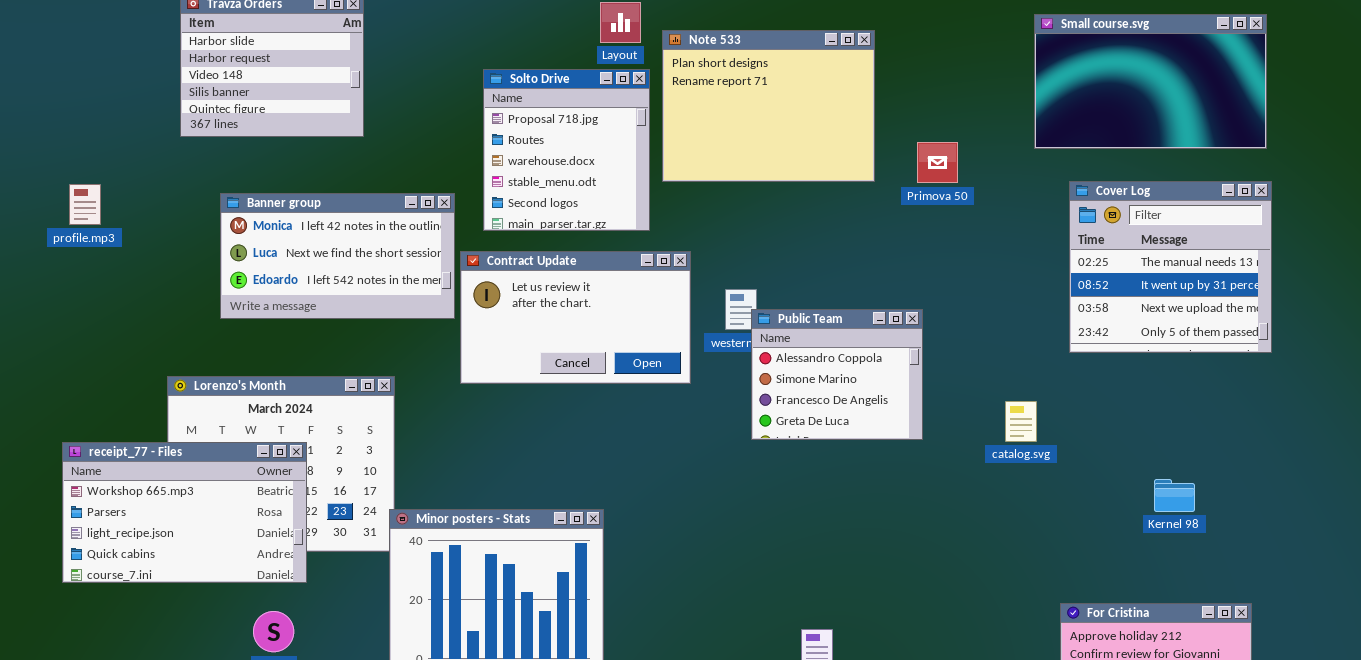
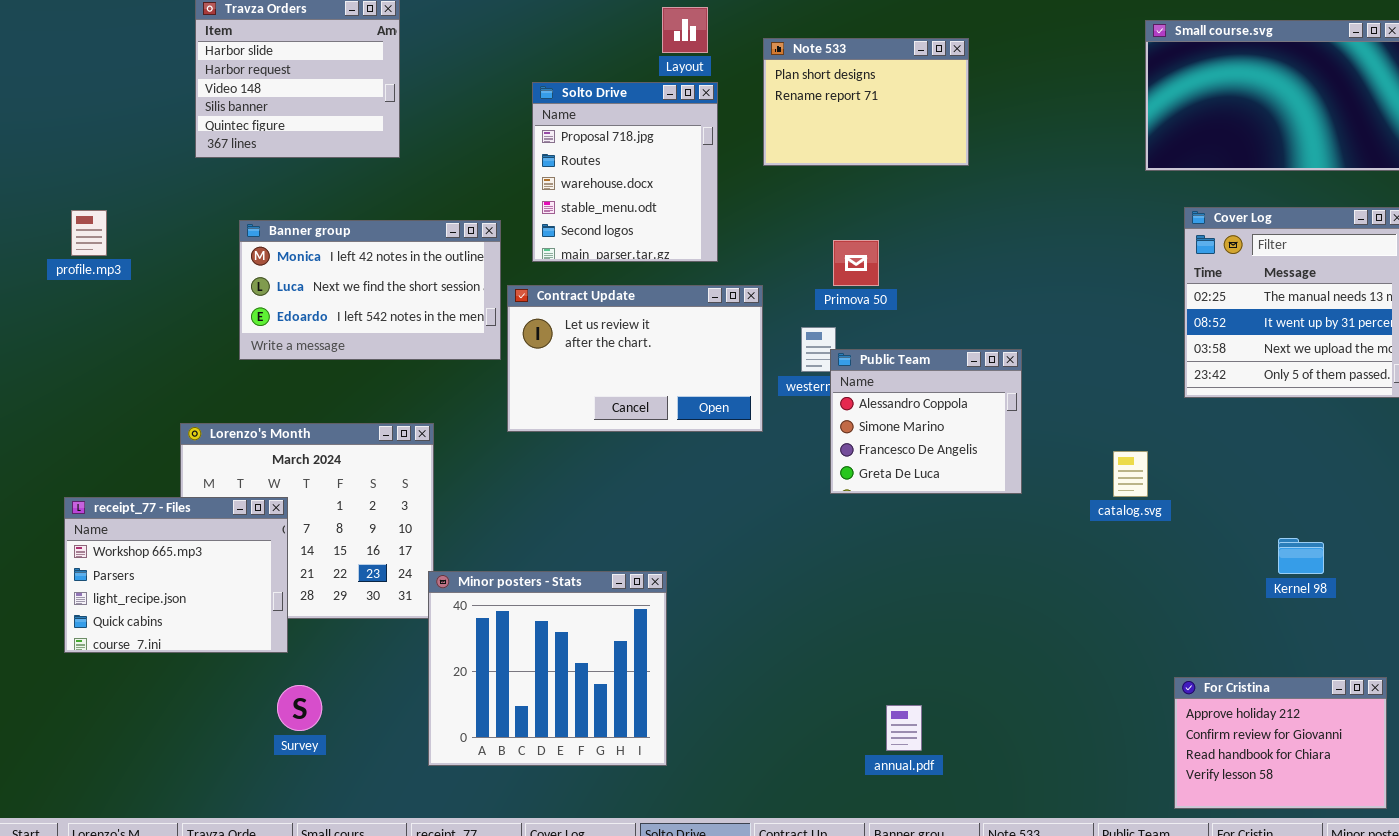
Note 533: [662,30,875,182] -> [763,38,969,166], resized
Primova 50: [917,142,958,183] -> [833,240,879,286], moved
receipt_77 - Files: [62,442,307,583] -> [64,497,288,653], resized

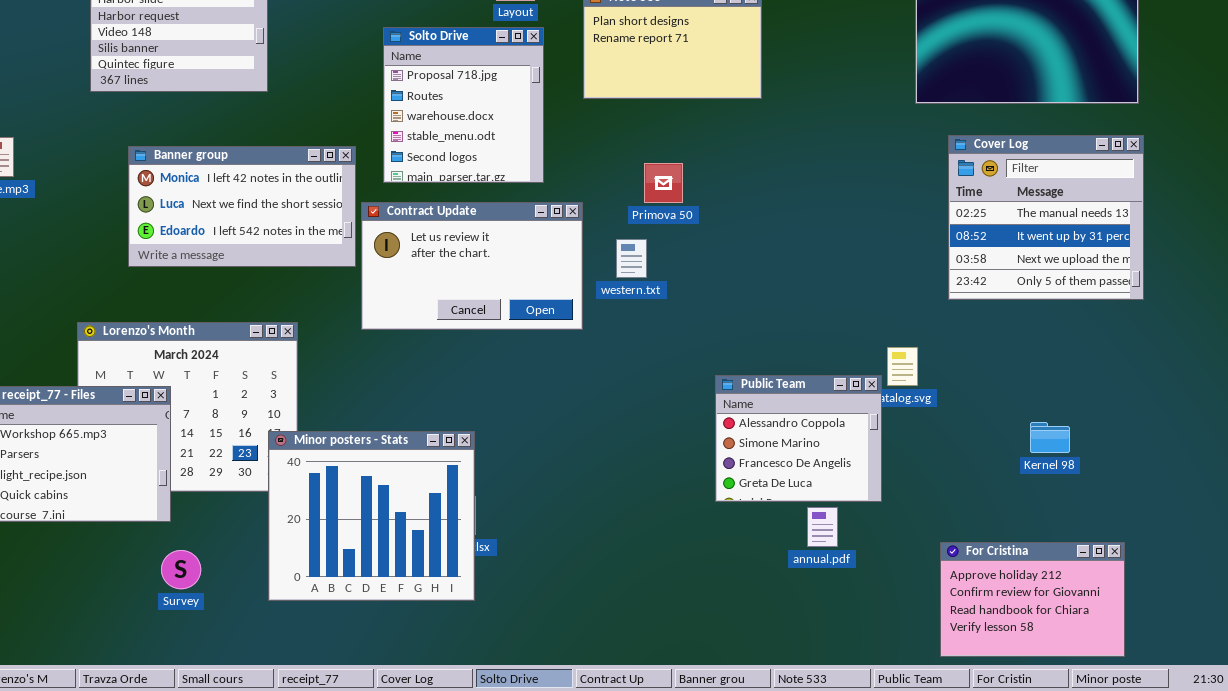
Public Team: [830,349,1022,494] -> [715,375,882,502], moved
Minor posters - Stats: [428,571,667,766] -> [268,431,475,601], moved
annual.pdf: [886,705,922,751] -> [807,507,838,547], moved

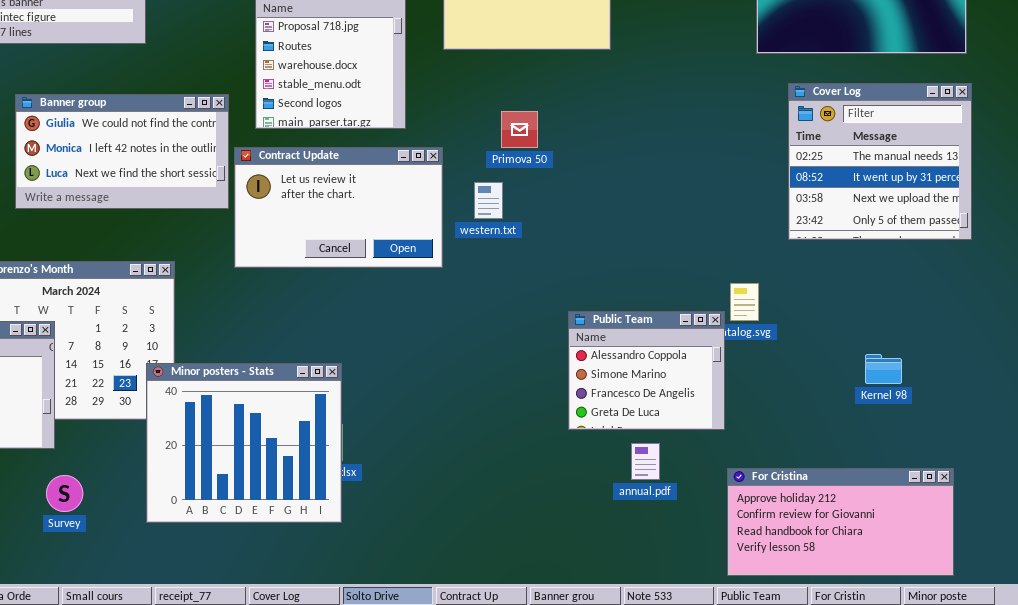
Banner group: [128,146,356,267] -> [15,94,229,209], scrolled up 1 row
annual.pdf: [807,507,838,547] -> [631,443,660,480], moved
For Cristina: [940,542,1125,657] -> [727,468,954,576], resized

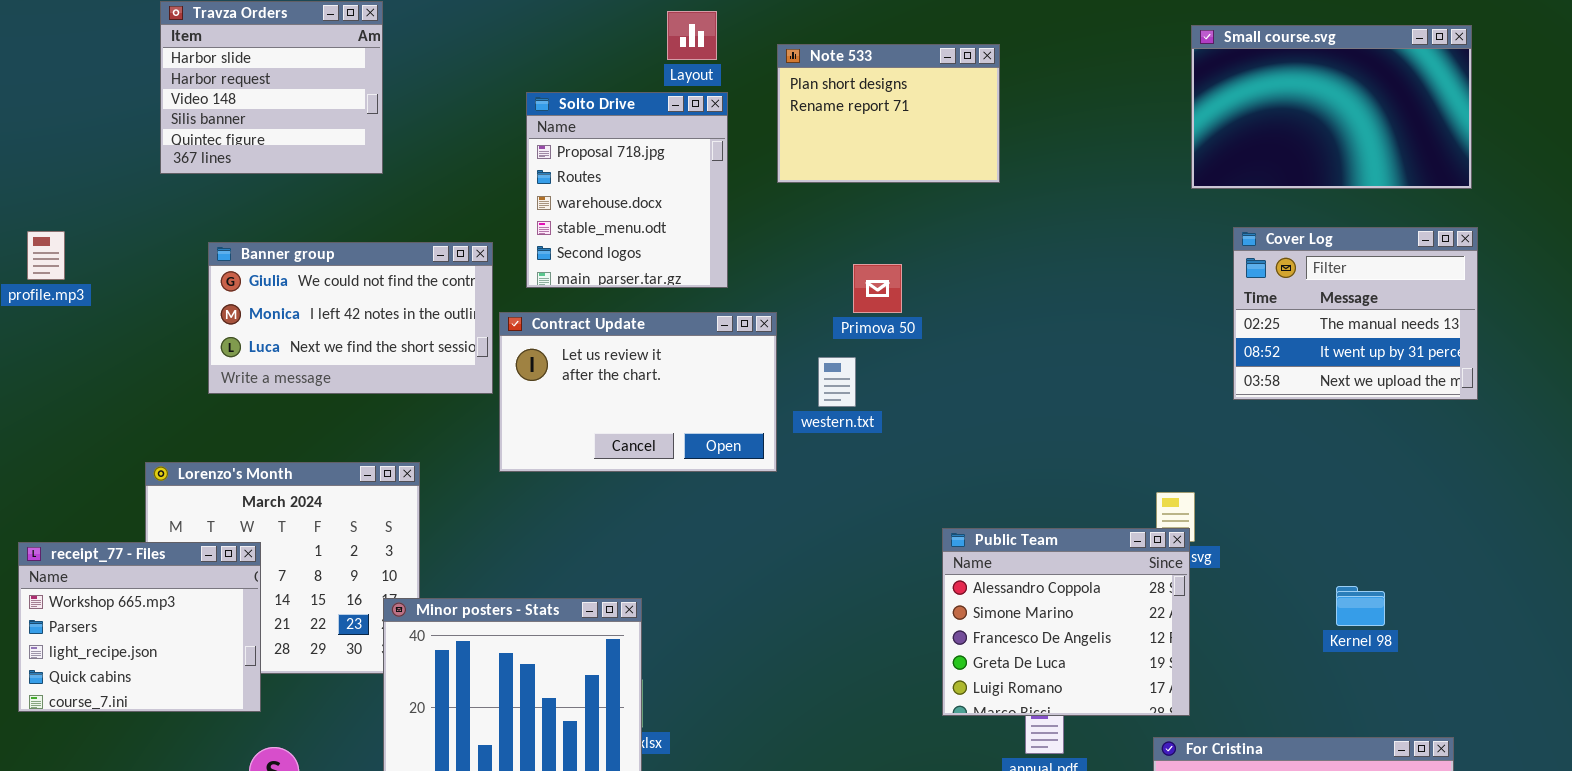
Cover Log: [788,83,972,240] -> [1233,227,1478,400], resized
Public Team: [568,311,725,430] -> [942,528,1190,716], resized

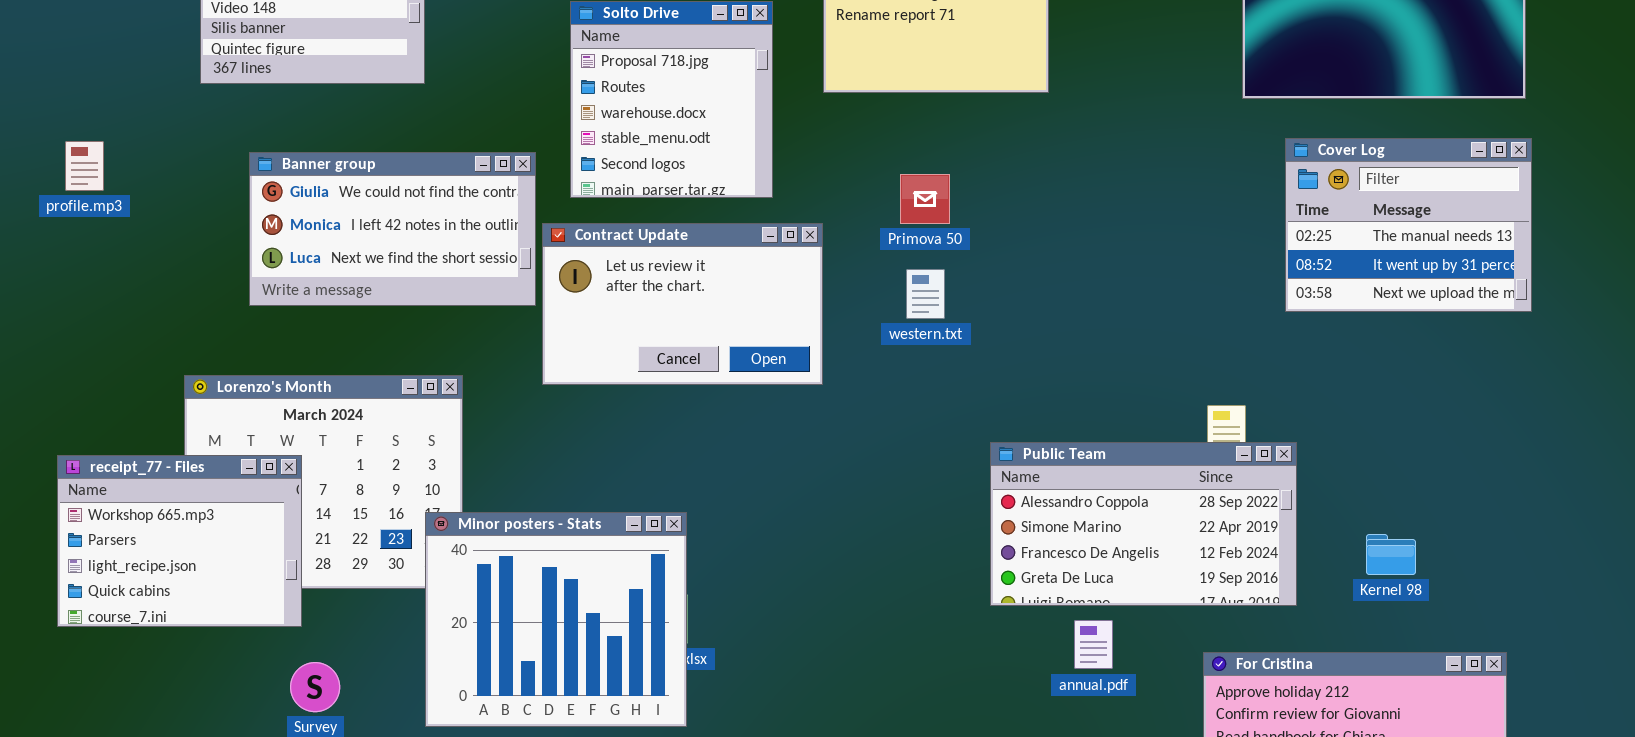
western.txt: [818,357,856,407] -> [906,269,945,319], moved
Public Team: [942,528,1190,716] -> [990,442,1297,606], resized
Kernel 98: [1336,586,1385,626] -> [1366,534,1416,575], moved

